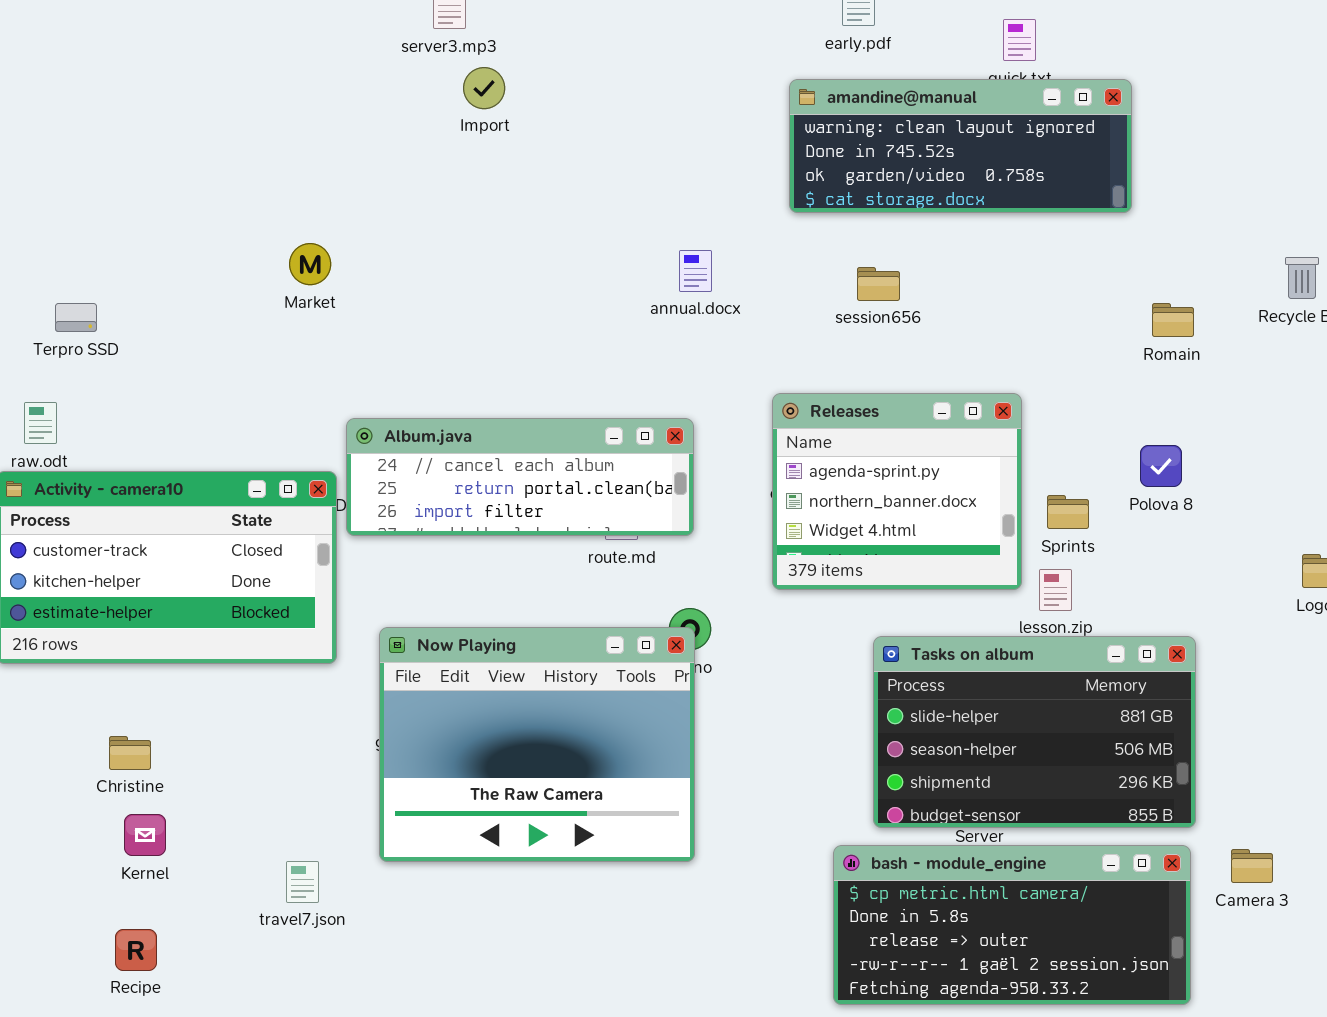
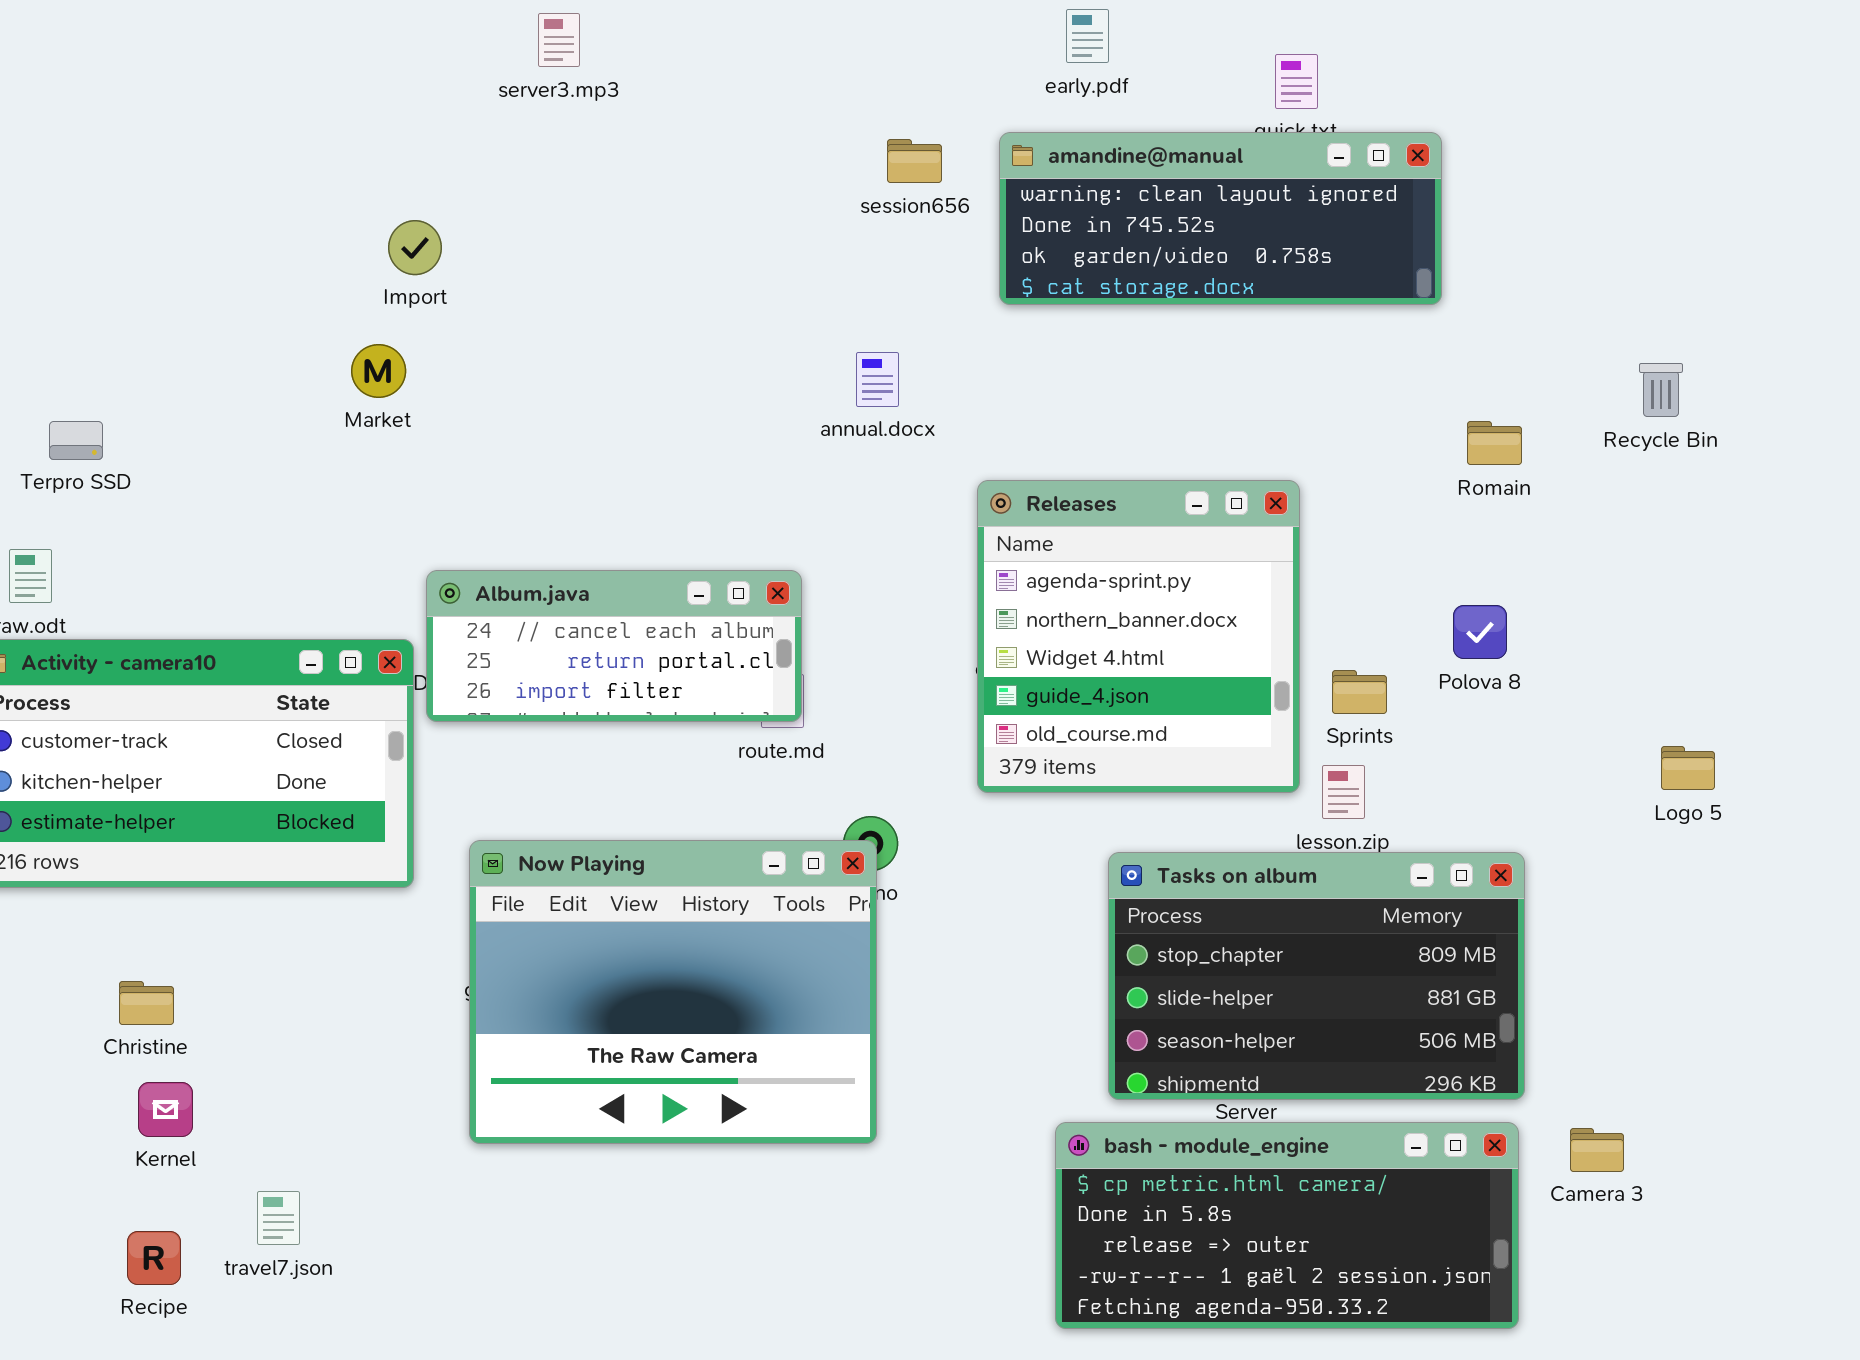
Import: [463,67,505,109] -> [388,220,442,275], moved
session656: [857,267,900,301] -> [887,139,942,183], moved
Releases: [772,393,1022,590] -> [977,480,1300,793], resized
Album.java: [346,418,694,536] -> [426,570,802,722], resized
Tasks on album: [873,636,1196,828] -> [1108,852,1525,1100], scrolled up 1 row
travel7.json: [286,861,319,903] -> [257,1191,300,1245], moved

